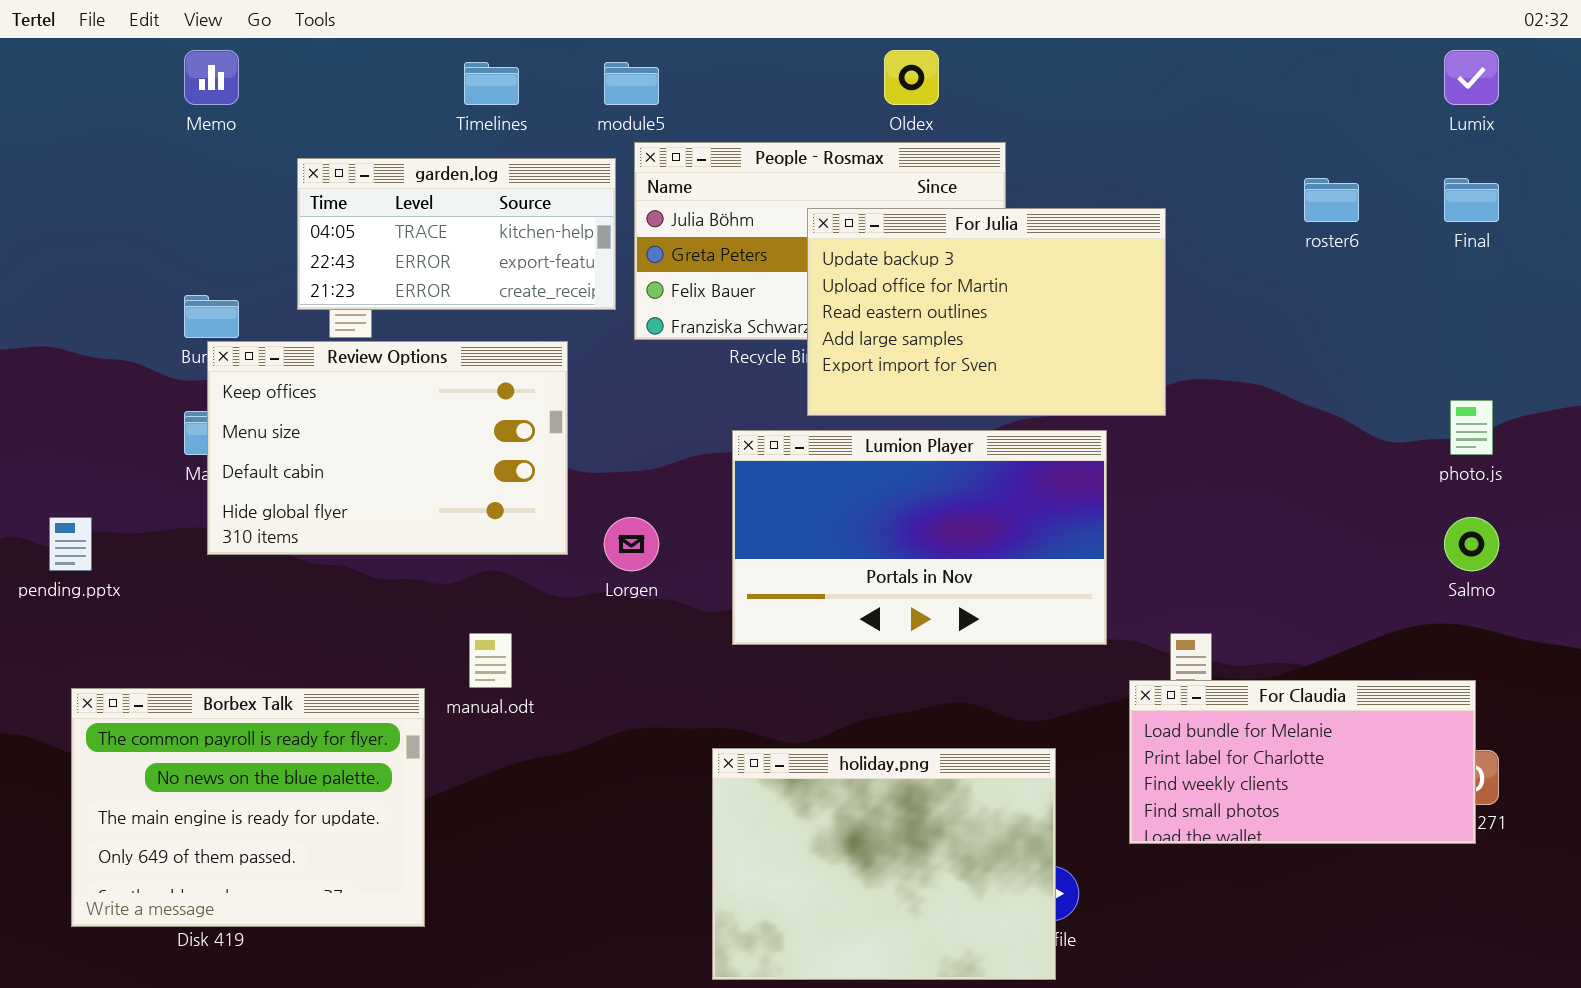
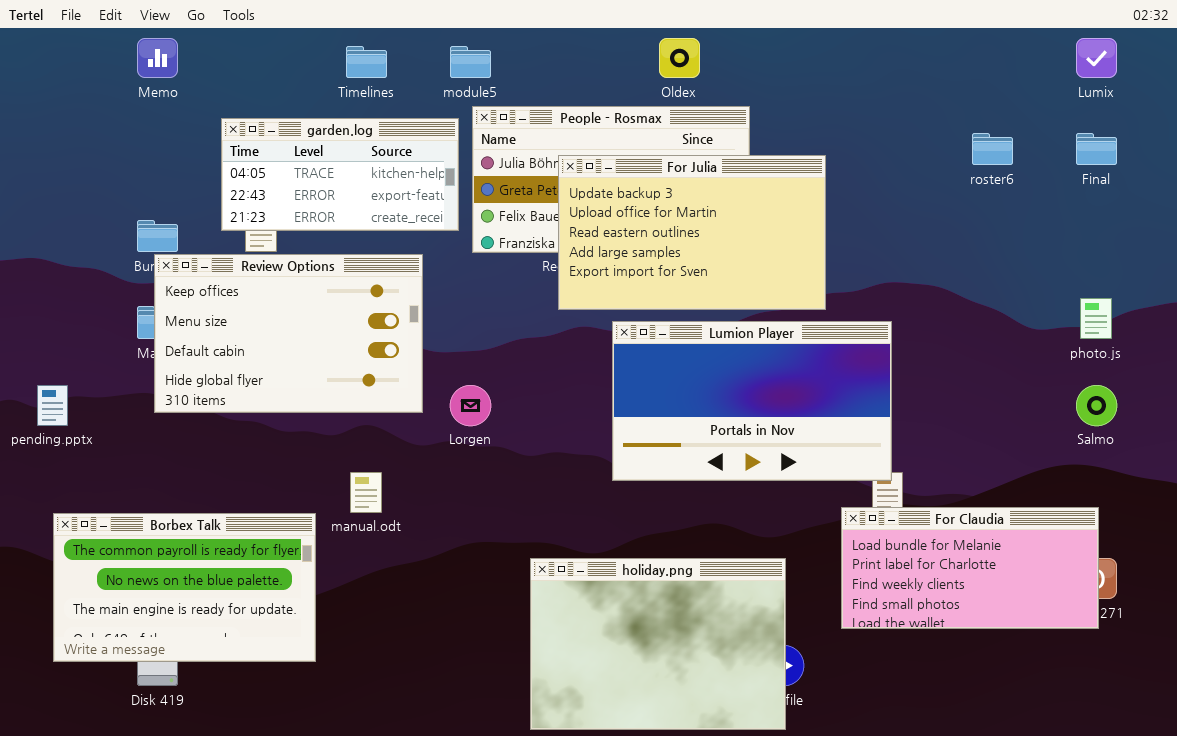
For Julia: [807,208,1166,416] -> [558,155,826,310], moved
Lumion Player: [732,430,1107,645] -> [612,321,892,481], moved
Borbex Talk: [71,688,425,927] -> [53,513,316,662], resized

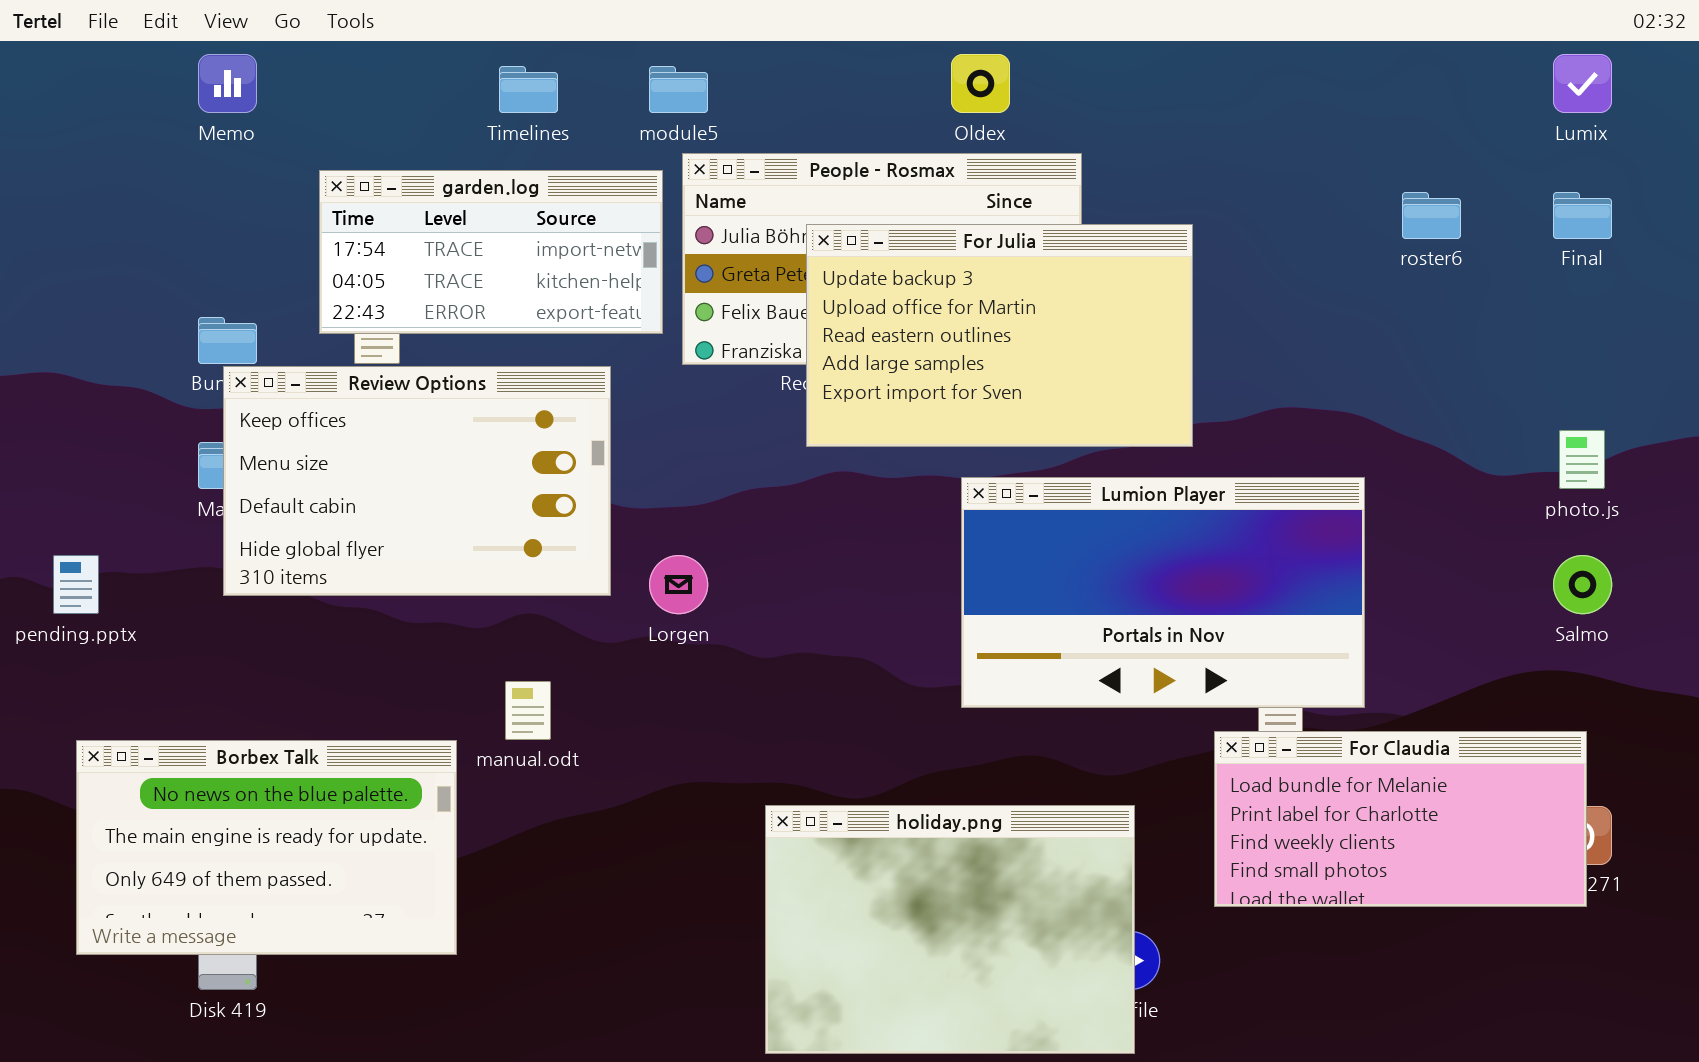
garden.log: [221,118,459,231] -> [319,170,663,334], scrolled up 1 row
Lumion Player: [612,321,892,481] -> [961,477,1365,708], moved
Borbex Talk: [53,513,316,662] -> [76,740,457,955], scrolled down 1 row

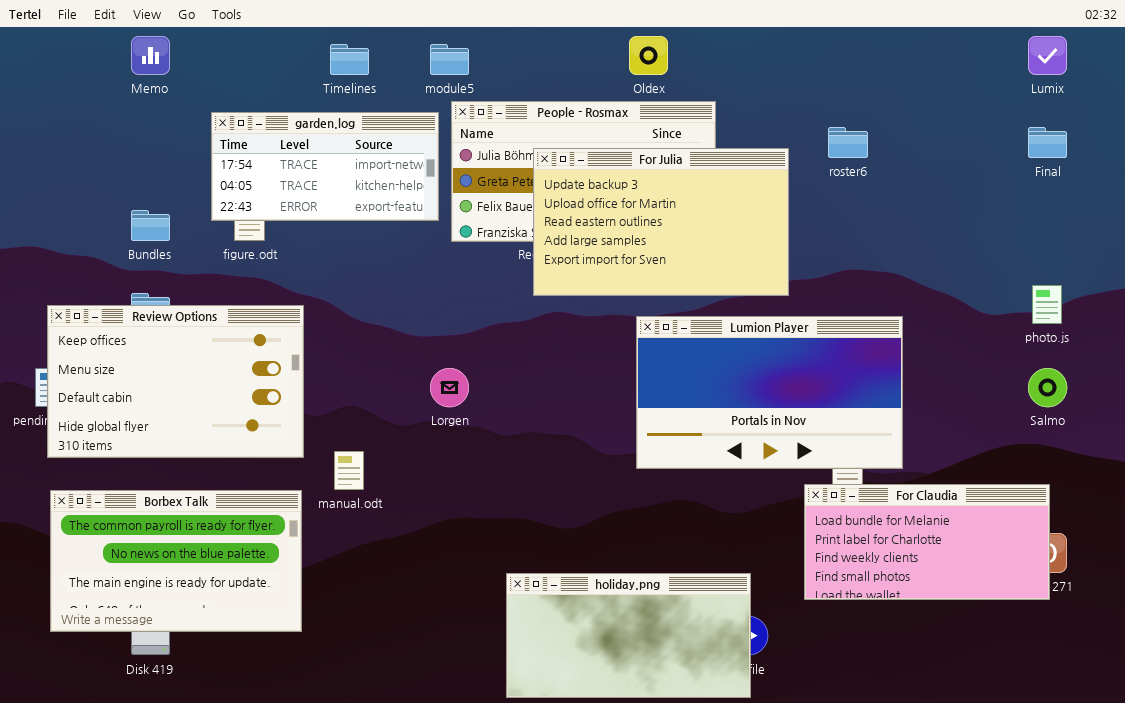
roster6: [1402,192,1461,239] -> [828,127,868,158], moved
Review Options: [223,366,611,596] -> [47,305,304,458], moved
Borbex Talk: [76,740,457,955] -> [50,490,302,632], scrolled up 1 row
holiday.png: [765,805,1135,1054] -> [506,573,751,698], resized

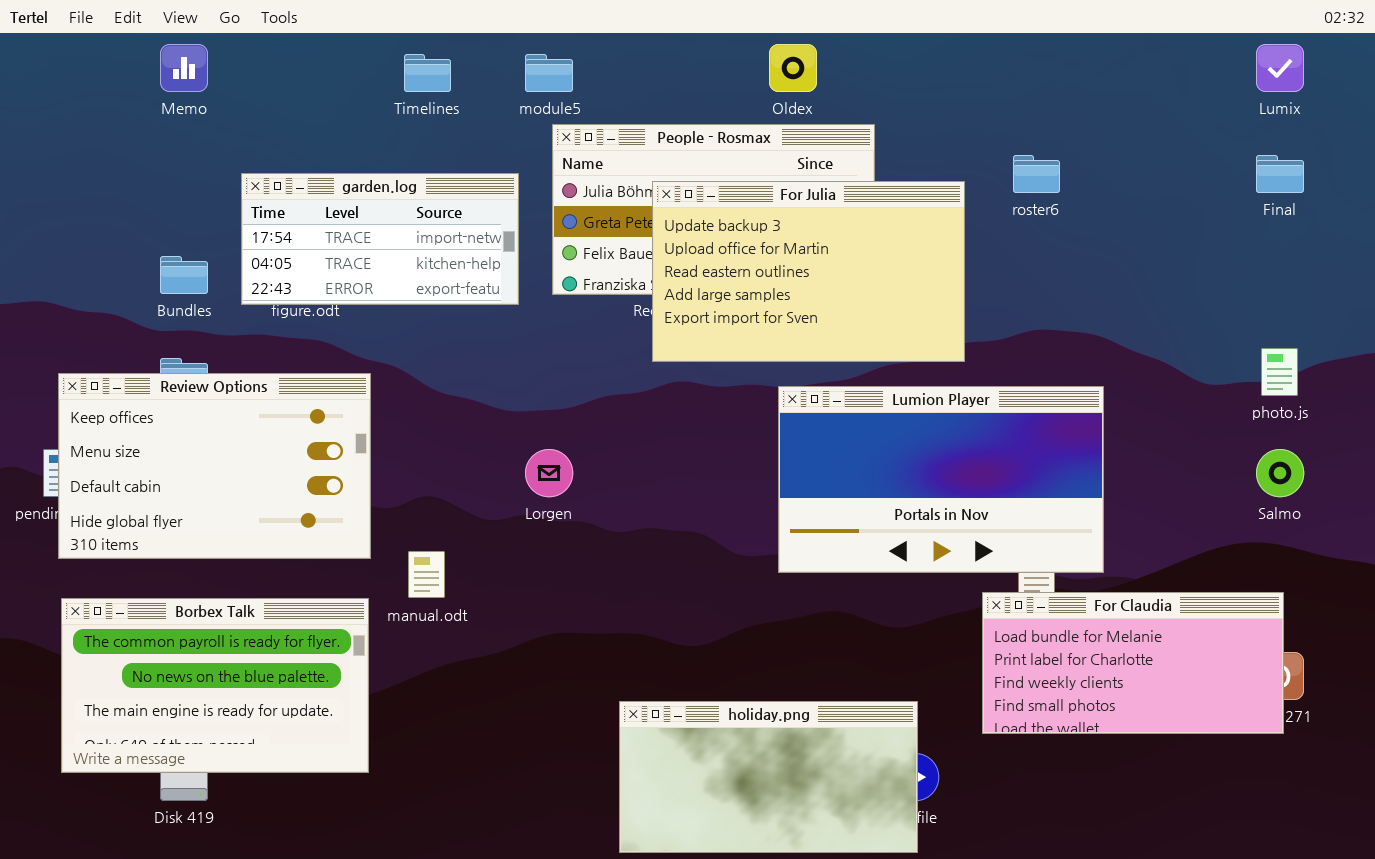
garden.log: [211,112,439,221] -> [241,173,519,305], moved

